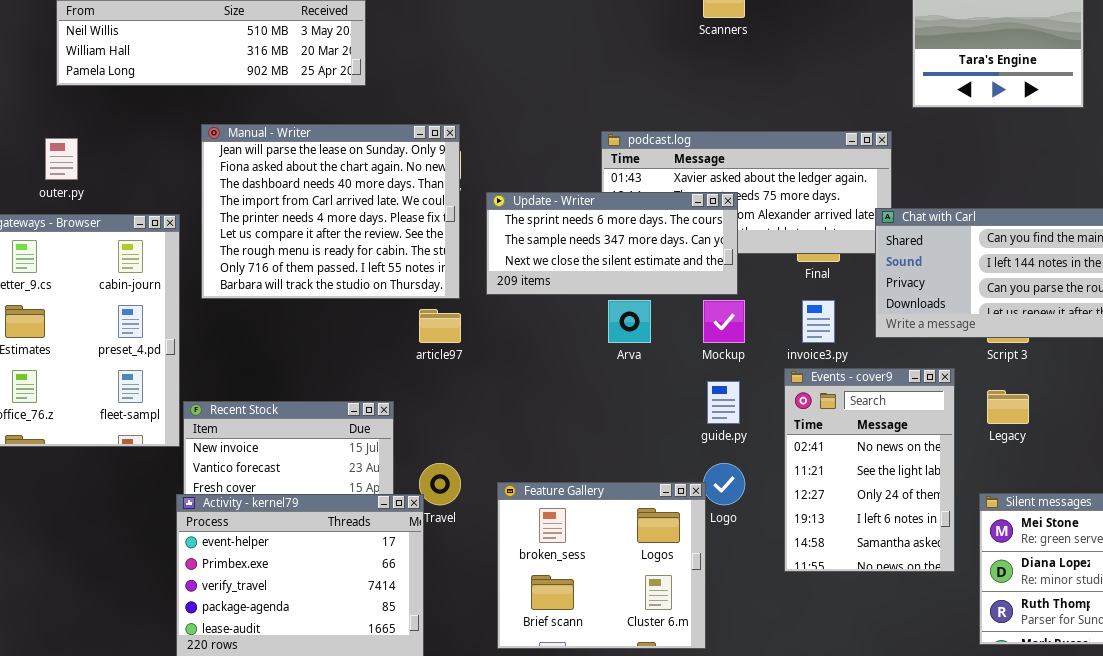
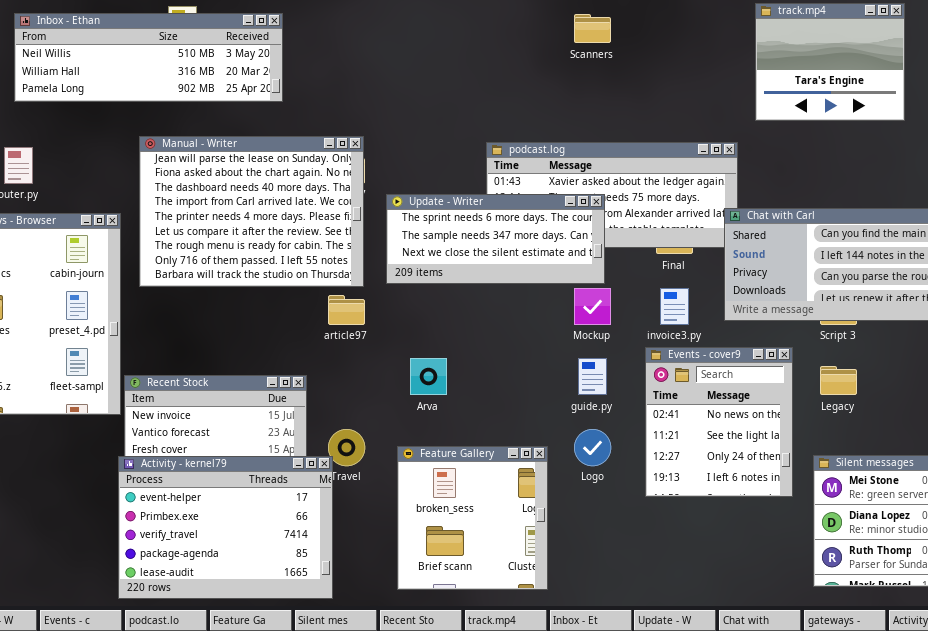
Arva: [608,300,651,343] -> [410,358,447,395], moved
Events - cover9: [784,368,955,572] -> [645,347,793,497], resized
Feature Gallery: [497,482,706,649] -> [397,446,548,590], resized

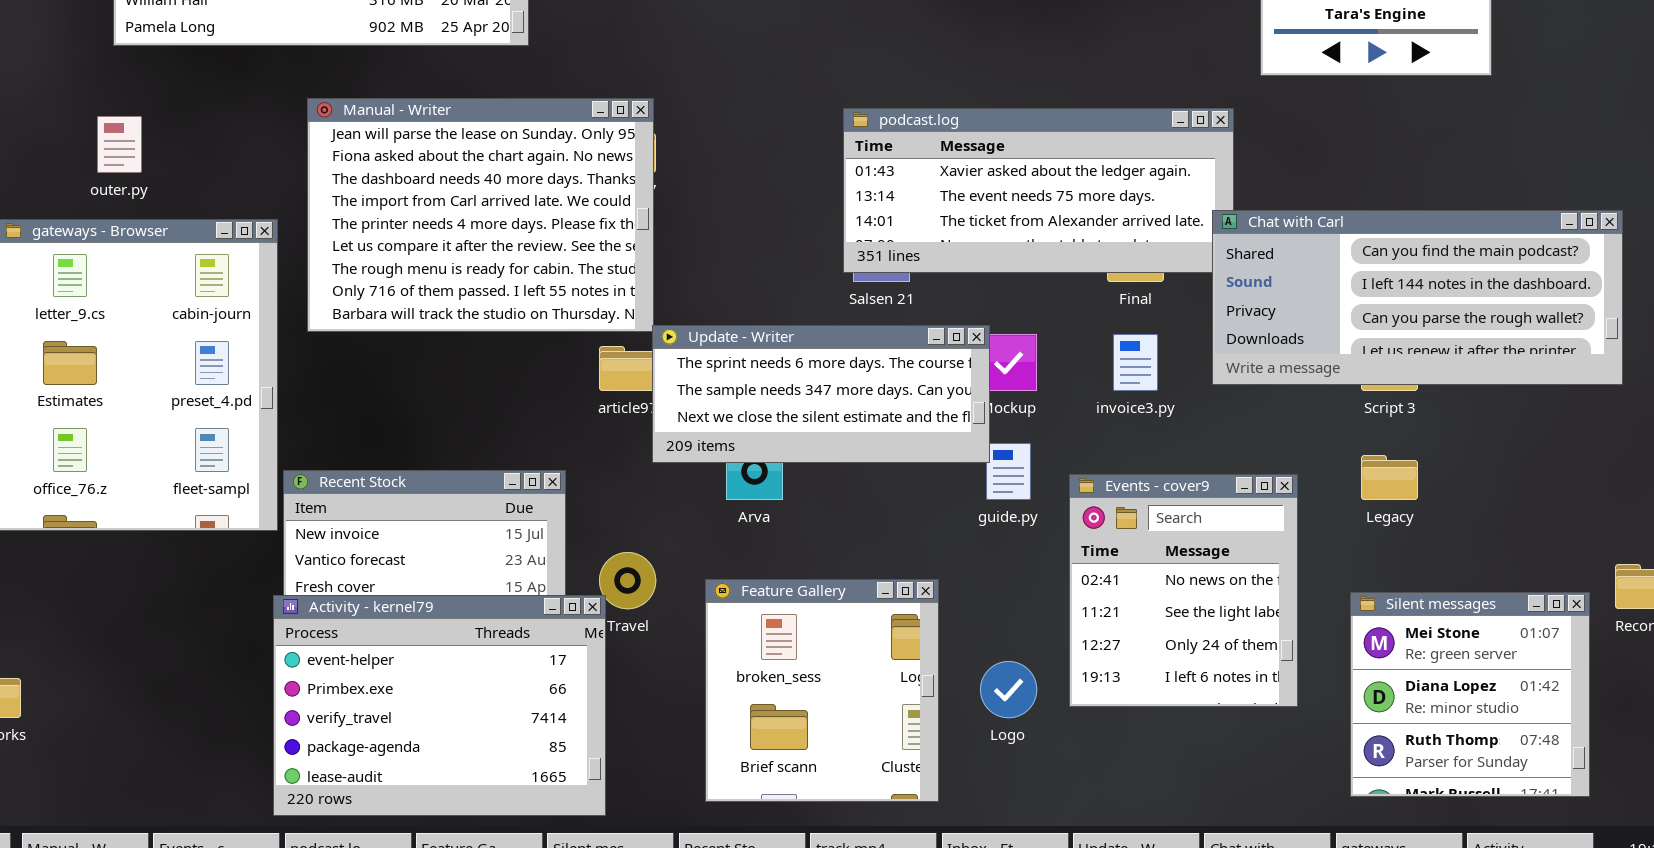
Update - Writer: [386,194,605,284] -> [652,325,990,463], moved
Events - cover9: [645,347,793,497] -> [1069,474,1298,707], moved
Logo: [574,429,611,466] -> [980,661,1037,718], moved

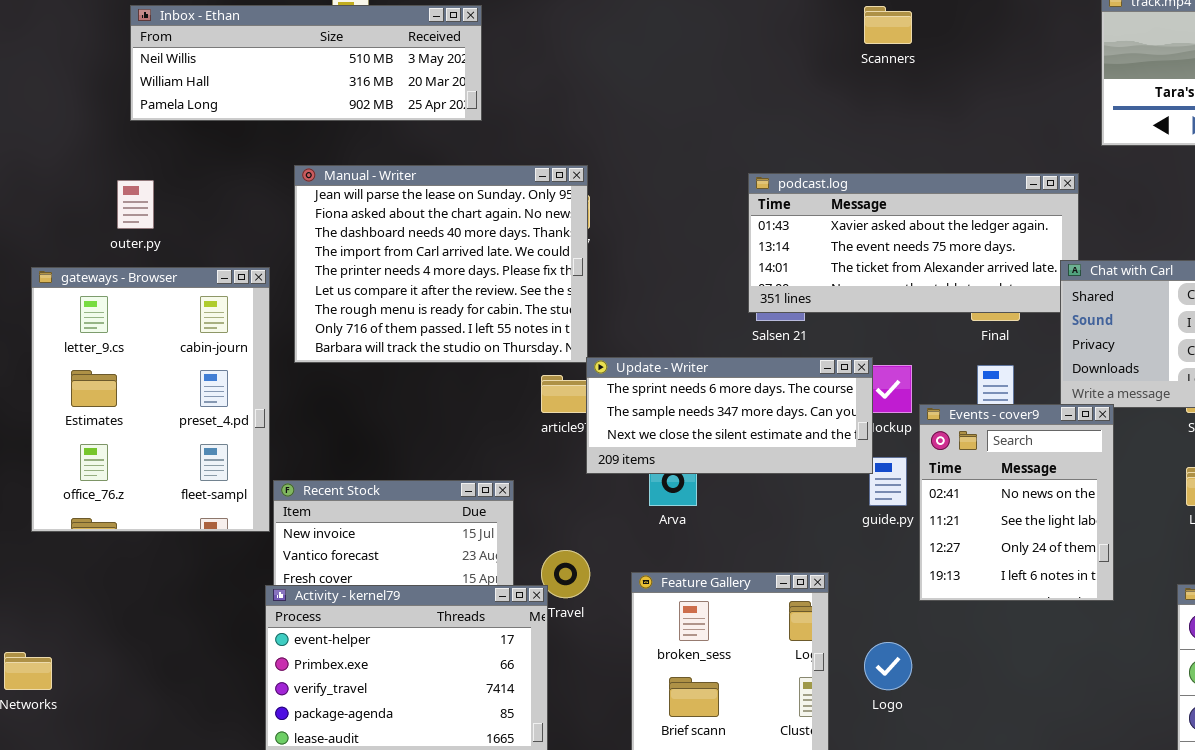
Events - cover9: [1069,474,1298,707] -> [919,404,1114,601], moved

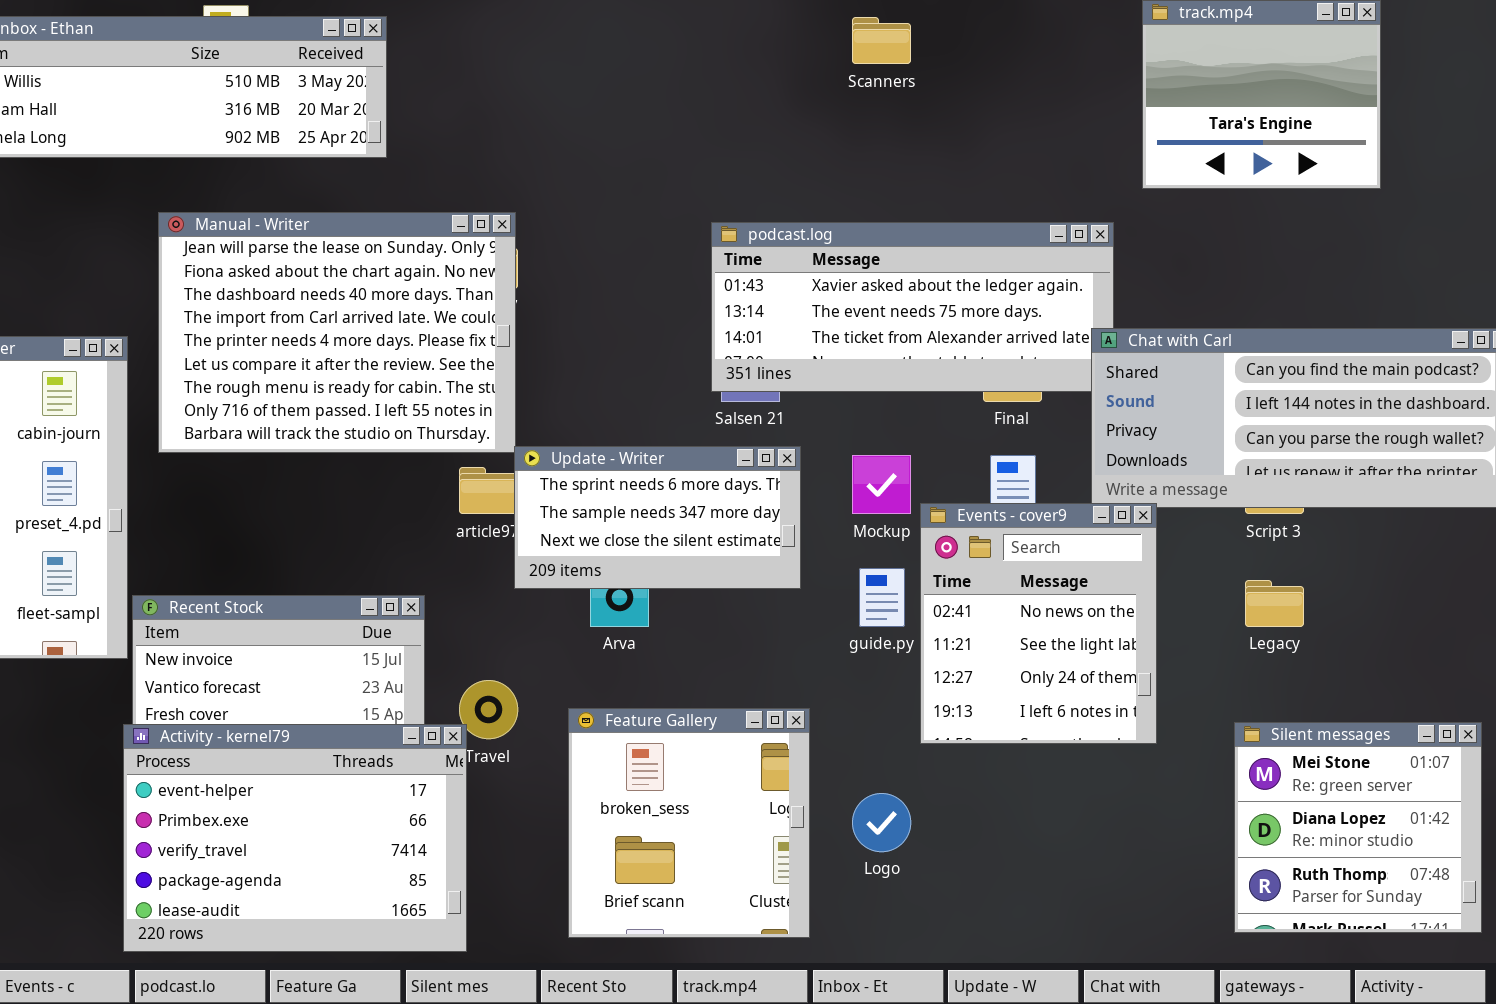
Update - Writer: [586,357,873,474] -> [514,446,801,589], resized

